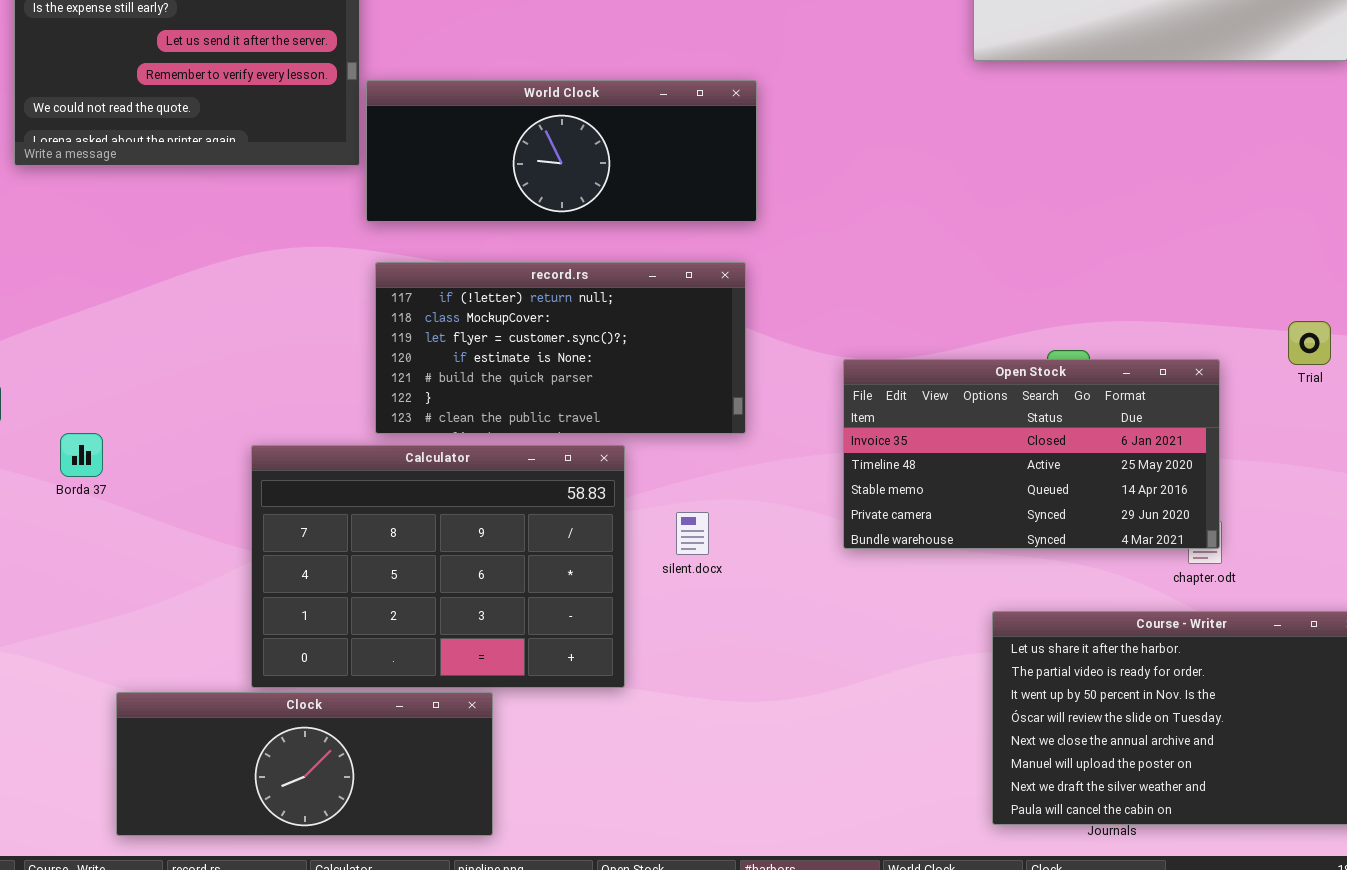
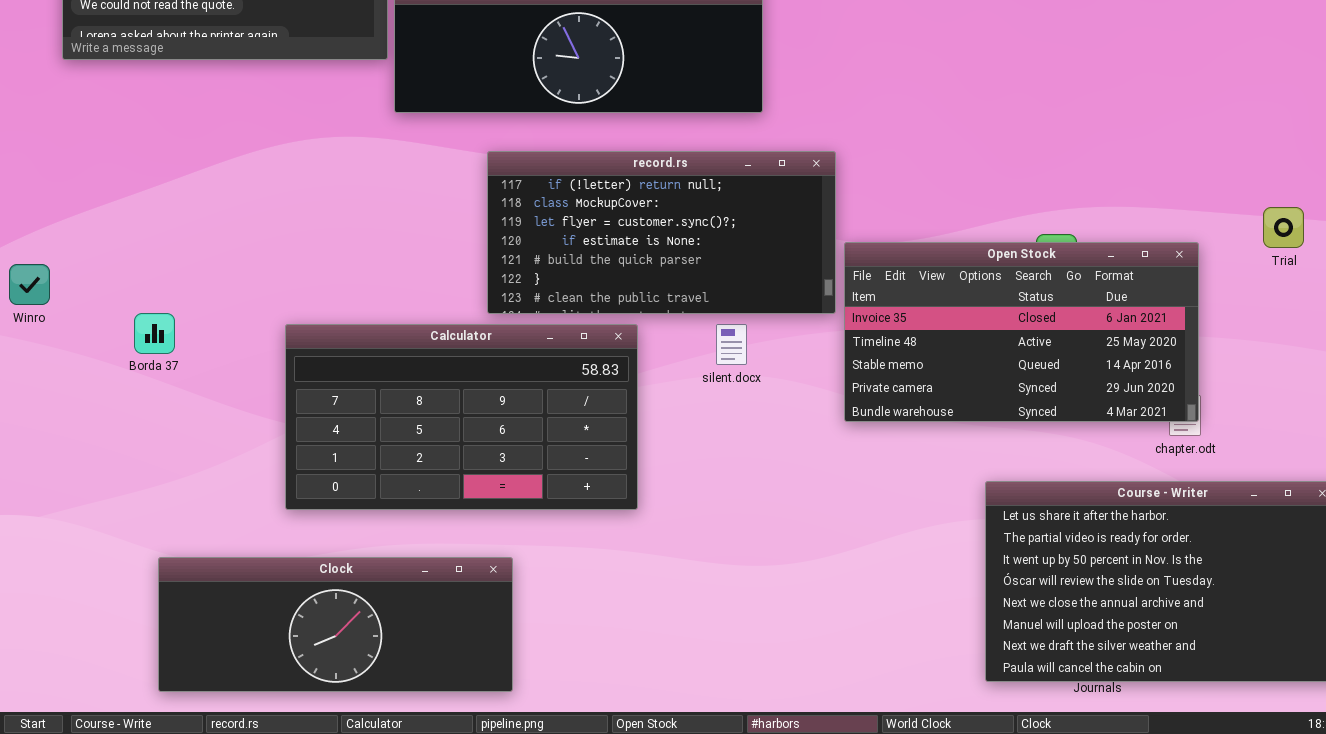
record.rs: [375,262,746,434] -> [487,151,836,314], moved
Borda 37: [60,433,103,477] -> [134,313,175,354], moved
Calculator: [251,445,625,688] -> [285,324,638,510], resized
silent.docx: [676,512,709,555] -> [716,324,747,365], moved

